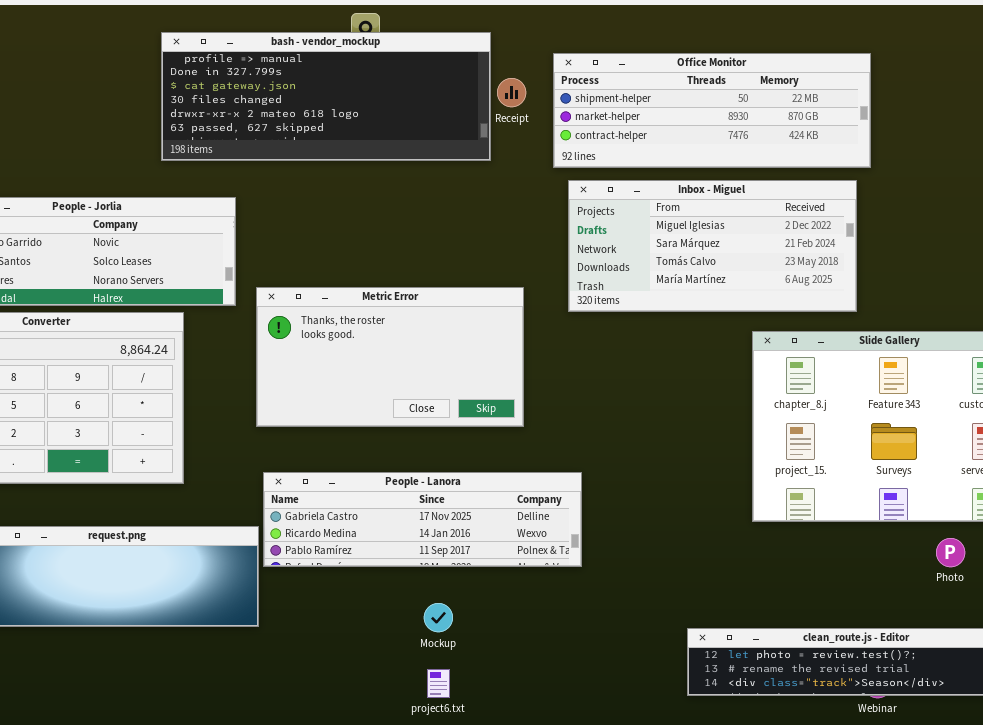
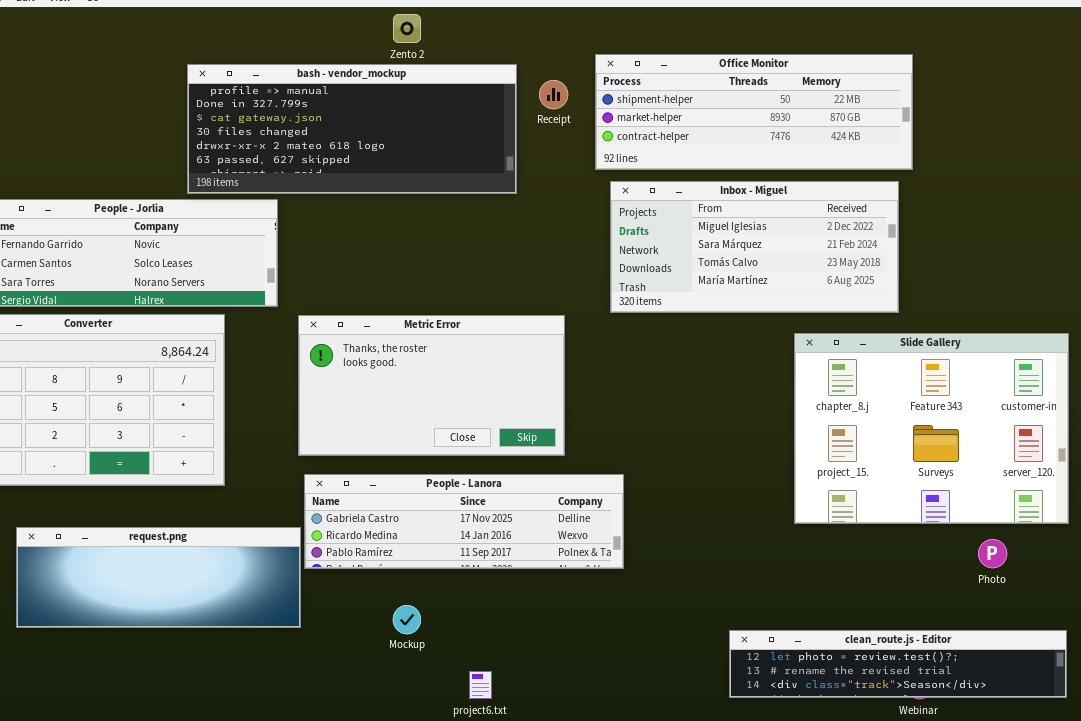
bash - vendor_mockup: [161,32,491,161] -> [187,64,517,194], moved
Metric Error: [256,287,524,427] -> [298,315,565,456], moved
Mockup: [424,603,453,632] -> [393,605,421,634], moved

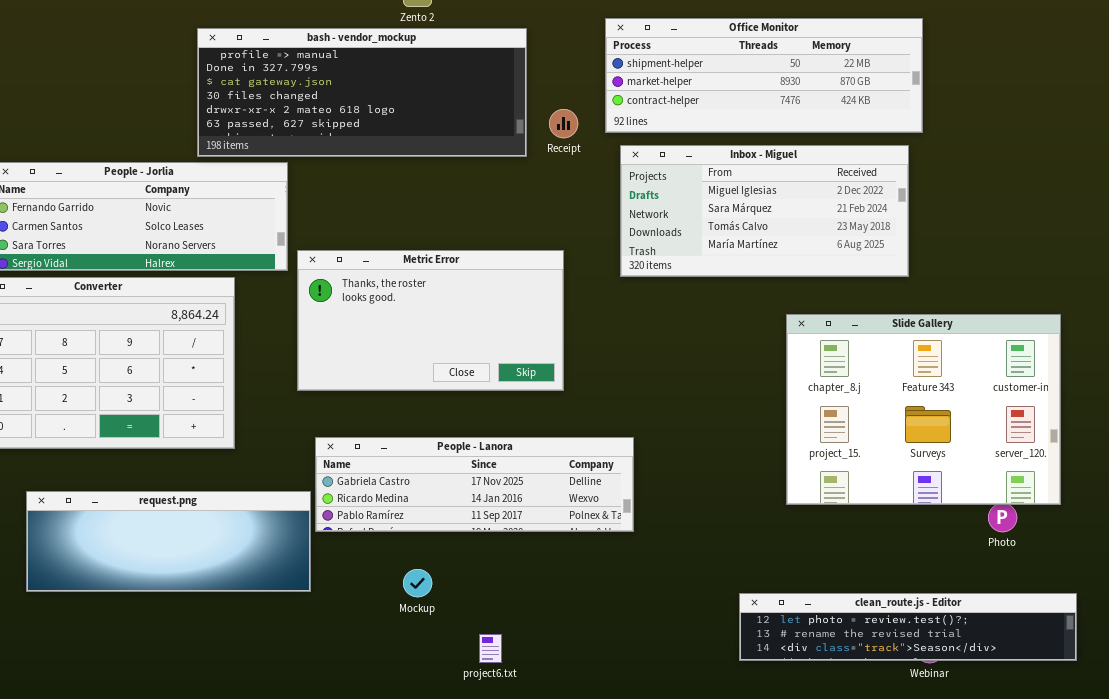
Receipt: [539,80,568,109] -> [549,109,578,138], moved
Metric Error: [298,315,565,456] -> [297,250,564,391], moved
Slide Gallery: [794,333,1069,524] -> [786,314,1061,505], moved

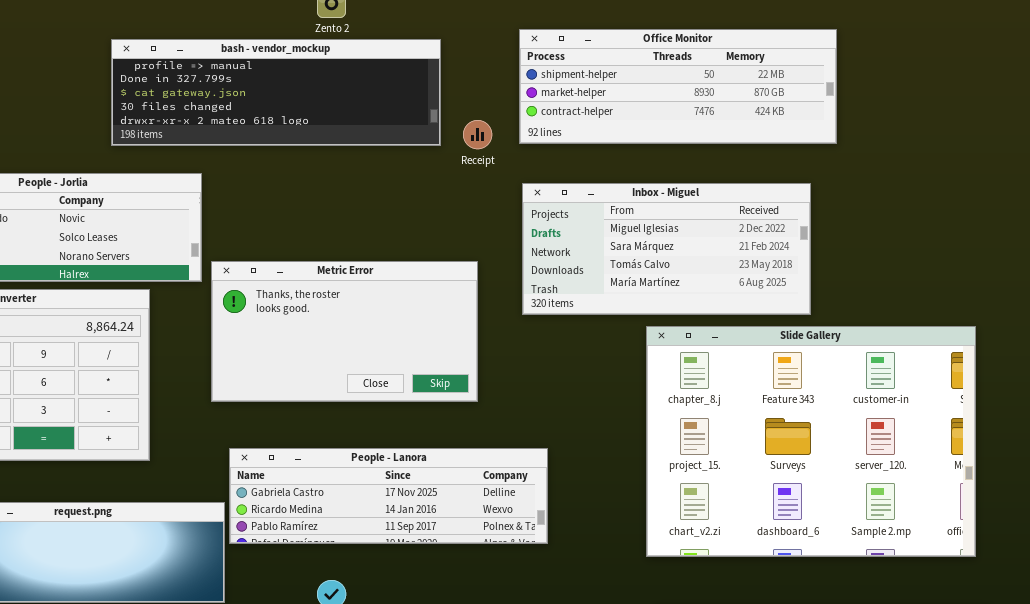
bash - vendor_mockup: [197,28,527,157] -> [111,39,441,146], resized
Inbox - Miguel: [620,145,909,277] -> [522,183,811,315], moved
Slide Gallery: [786,314,1061,505] -> [646,326,976,557], resized

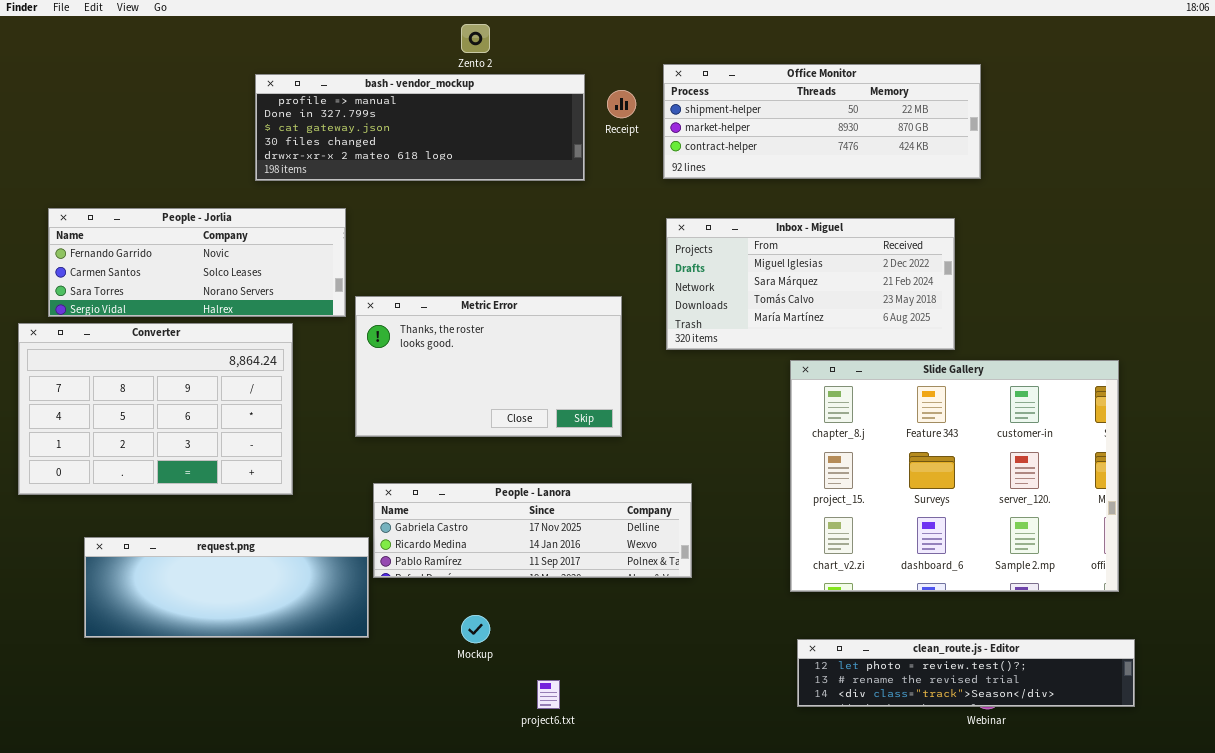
Receipt: [463,120,492,149] -> [607,90,636,118], moved

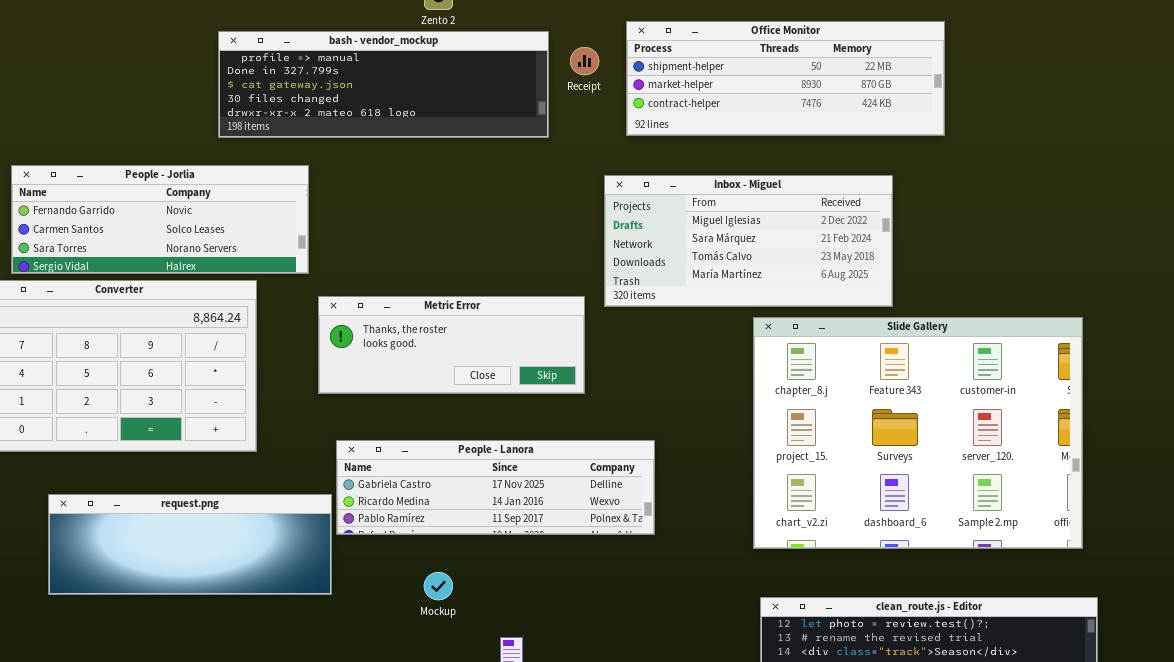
Inbox - Miguel: [666,218,955,350] -> [604,175,893,307], moved
Metric Error: [355,296,622,437] -> [318,296,585,394], resized

